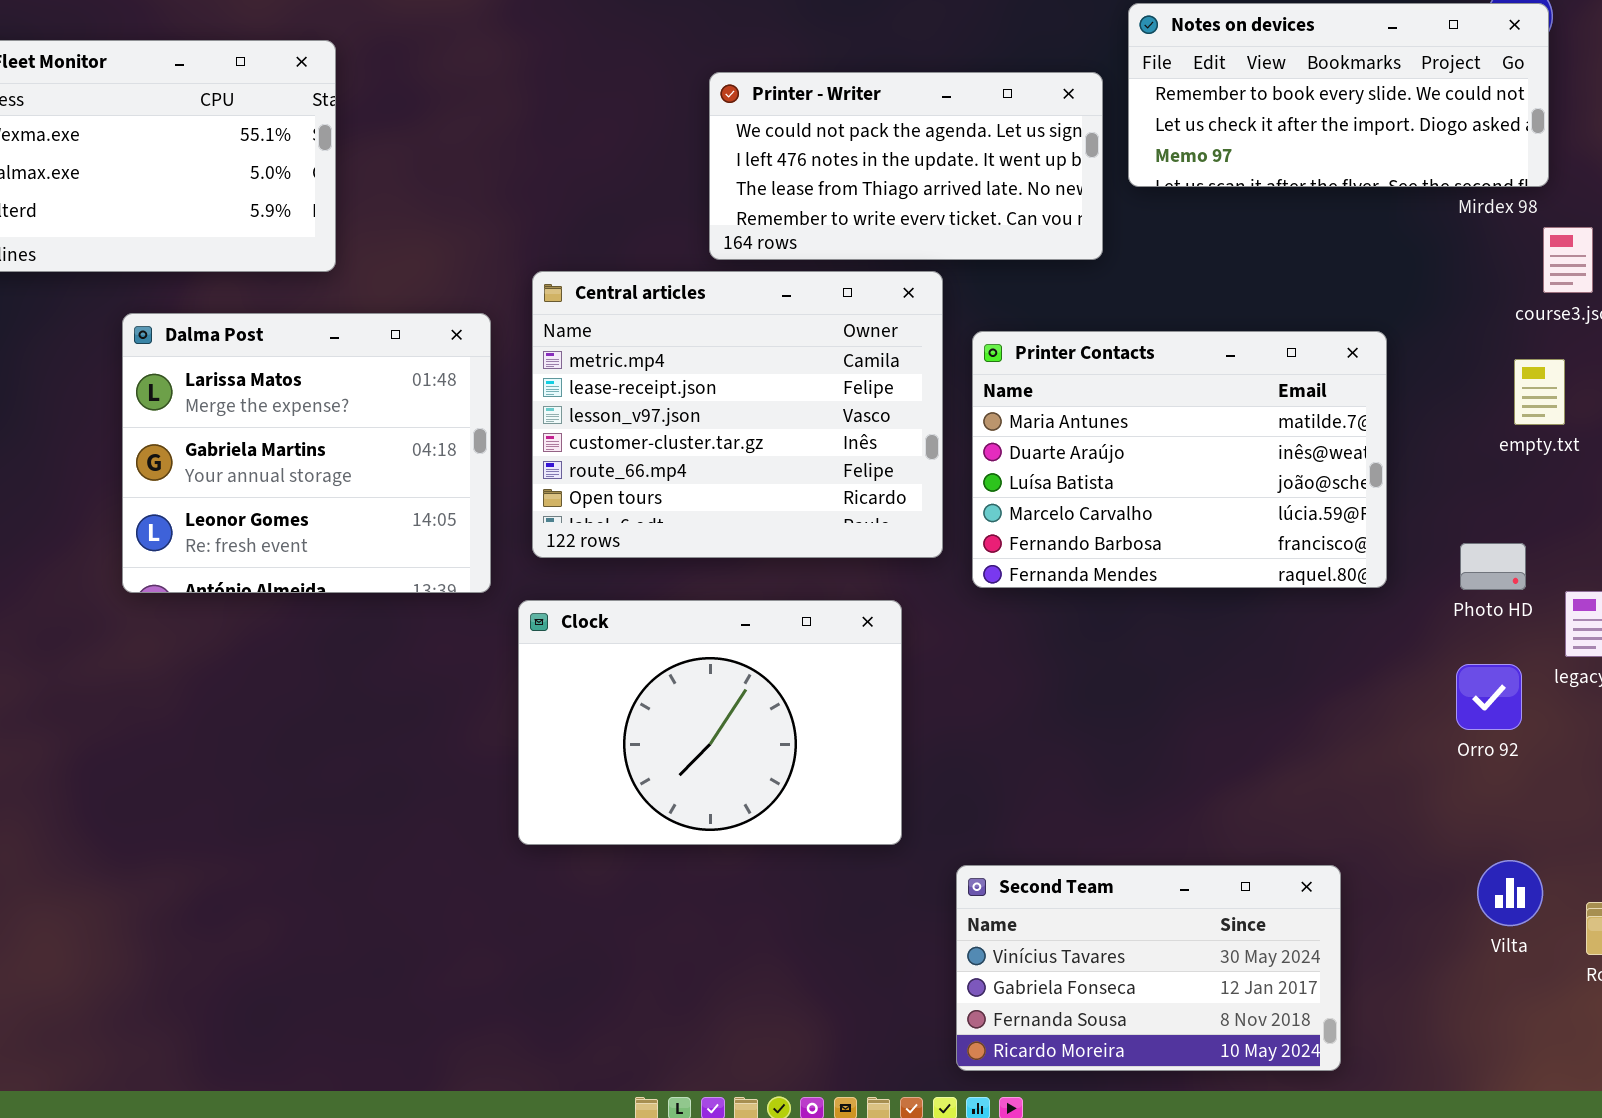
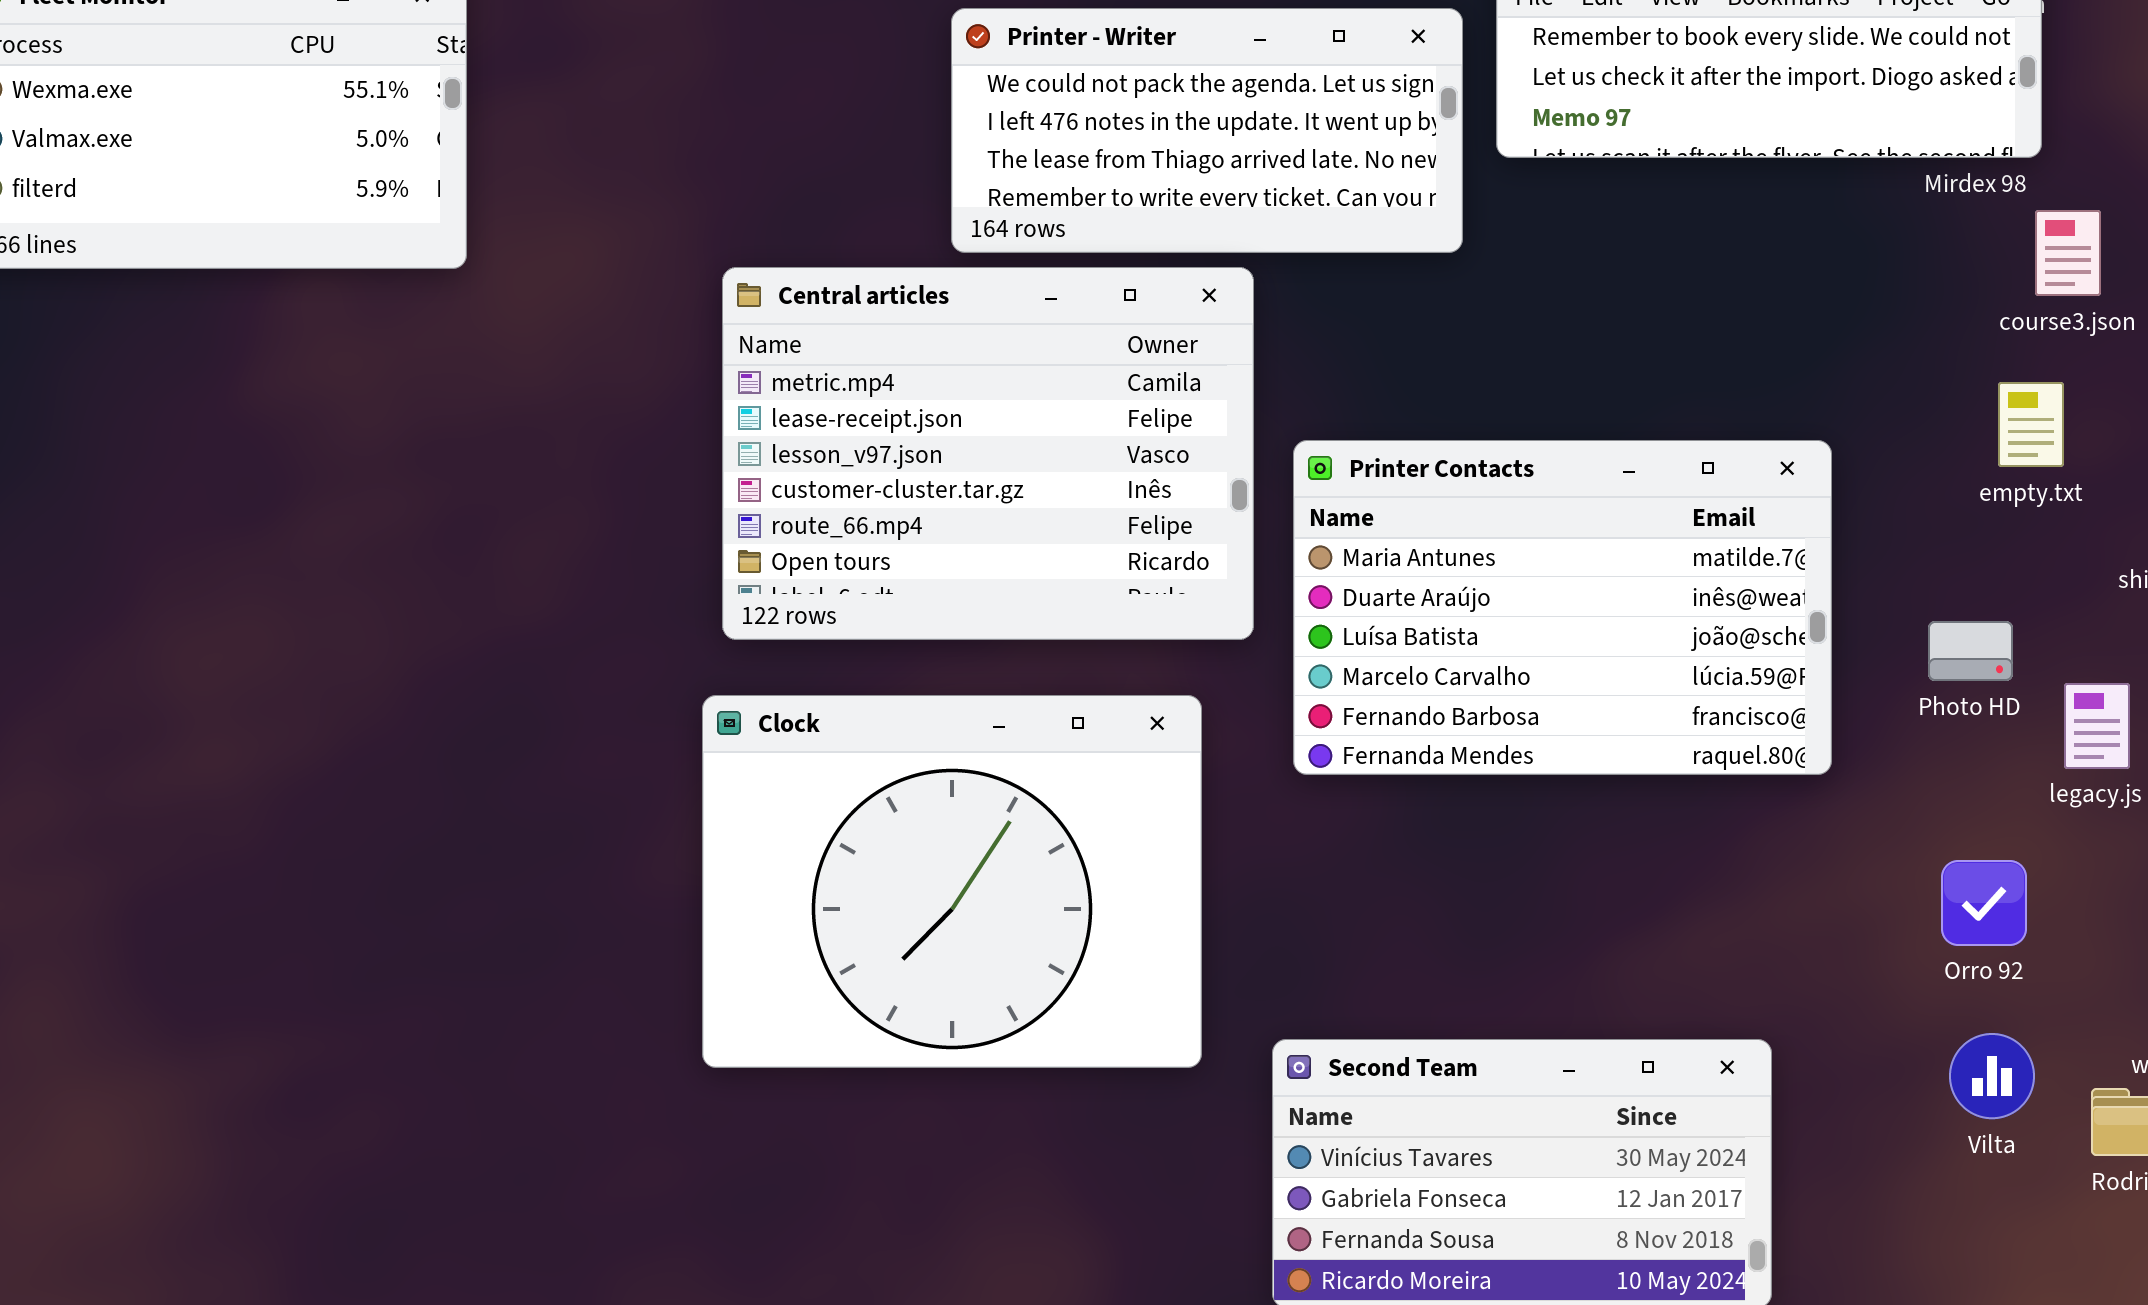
Dalma Post: [122,313,491,593] -> none, closed
Printer Contacts: [972,331,1387,588] -> [1293,440,1832,775], moved
Clock: [518,600,902,845] -> [702,695,1202,1068], resized
Orro 92: [1456,664,1522,730] -> [1941,860,2027,946], moved

